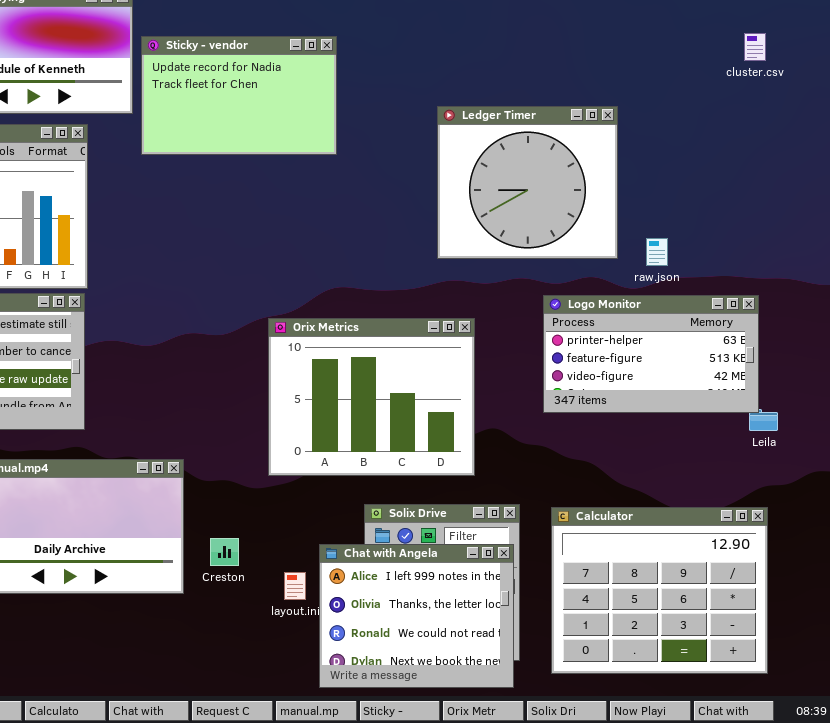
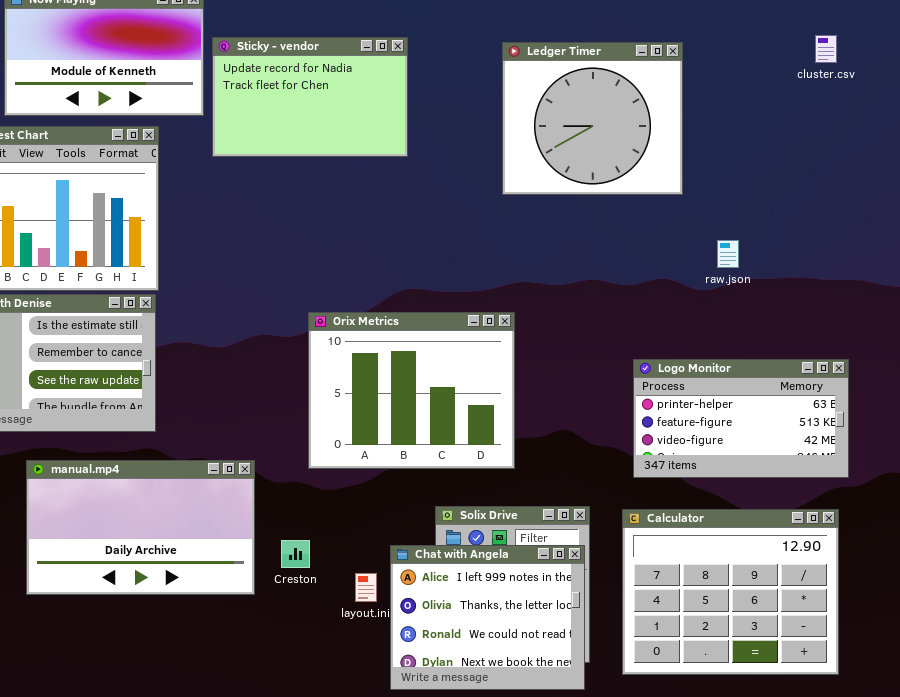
Ledger Timer: [437,106,618,259] -> [502,42,683,195], moved
Logo Monitor: [543,295,759,413] -> [633,359,849,478], moved
Orix Metrics: [268,318,475,476] -> [308,312,515,469], moved

